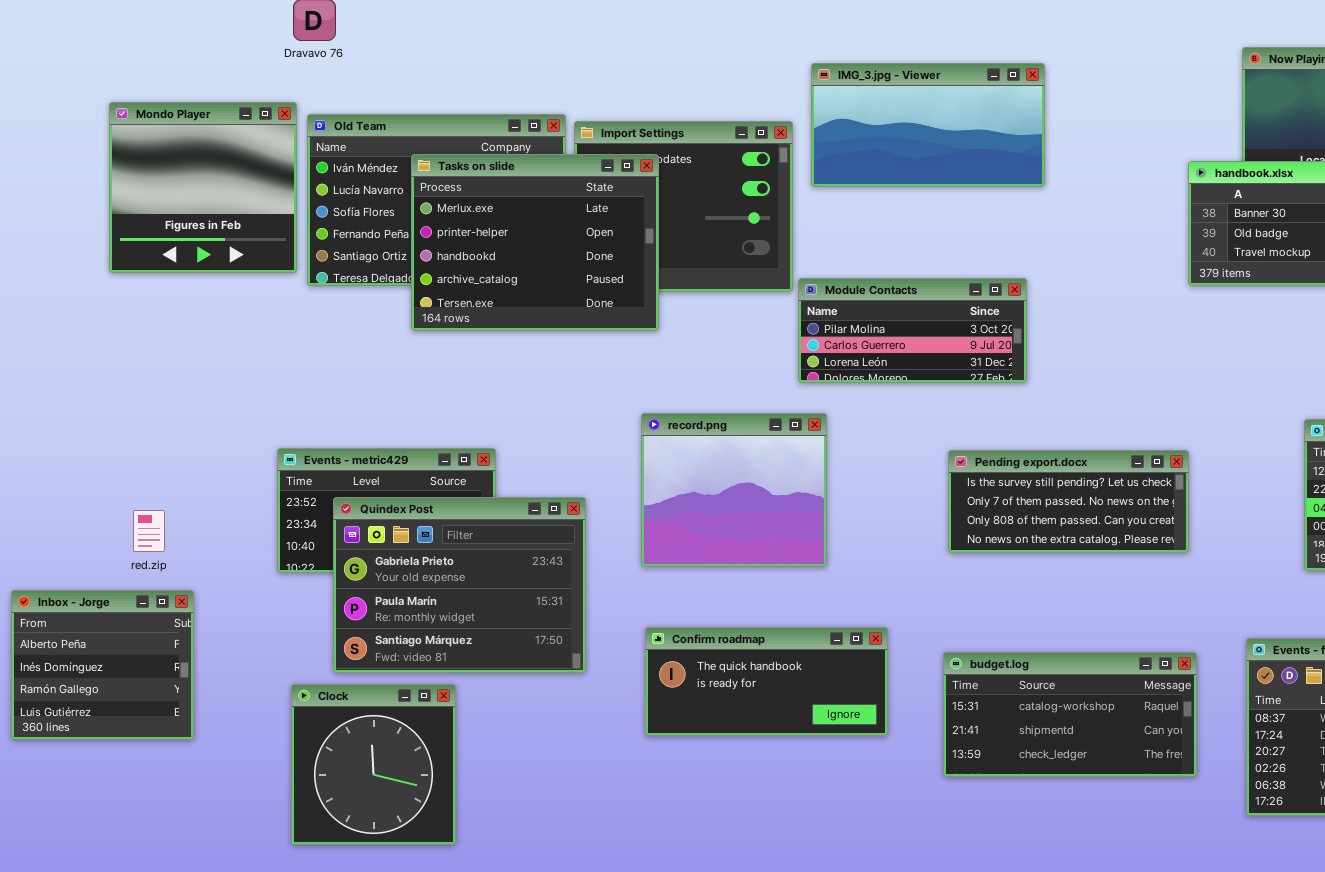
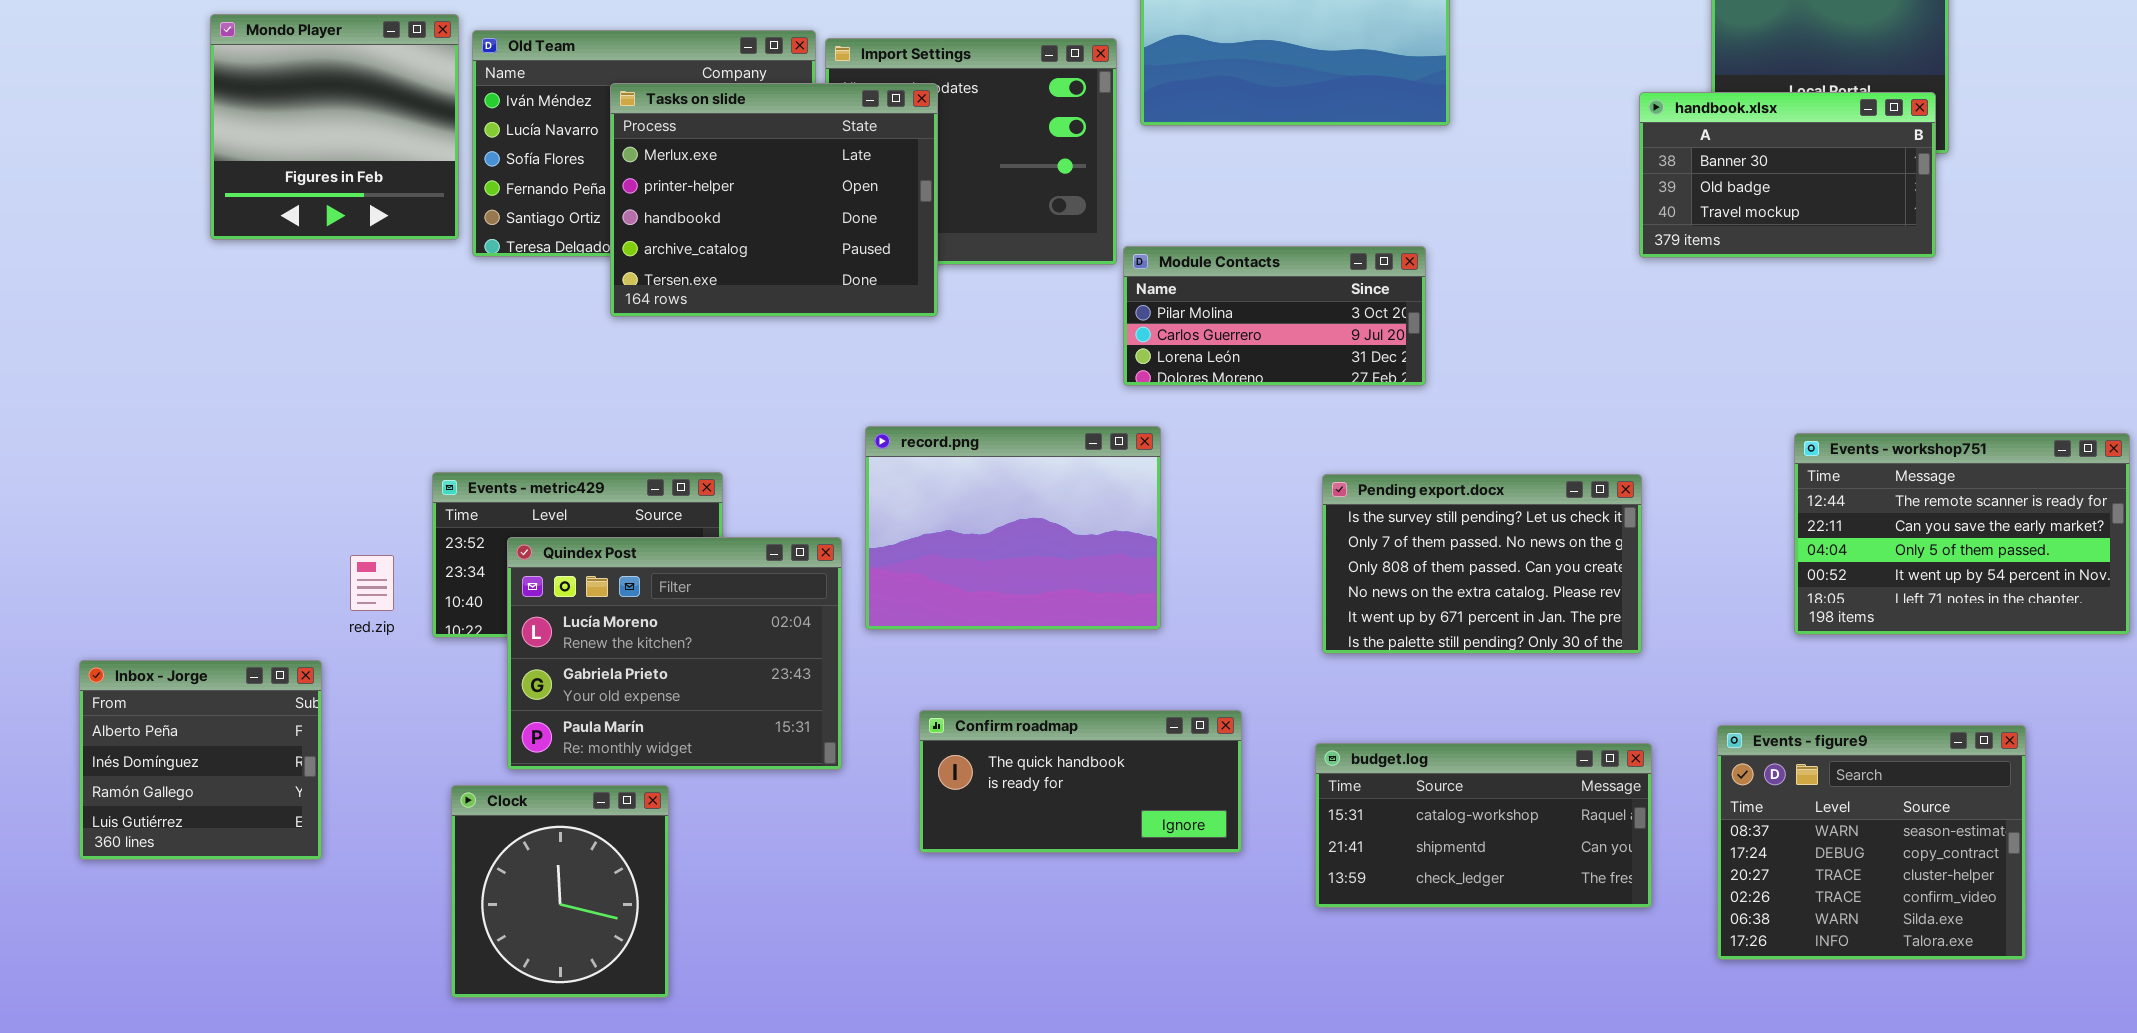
record.png: [641,413,827,567] -> [865,426,1161,630], resized
Pending export.docx: [948,450,1189,553] -> [1322,474,1642,654], resized
Quindex Post: [333,497,586,673] -> [507,537,842,770], scrolled up 1 row
red.zip: [133,510,165,552] -> [350,555,394,611], moved

